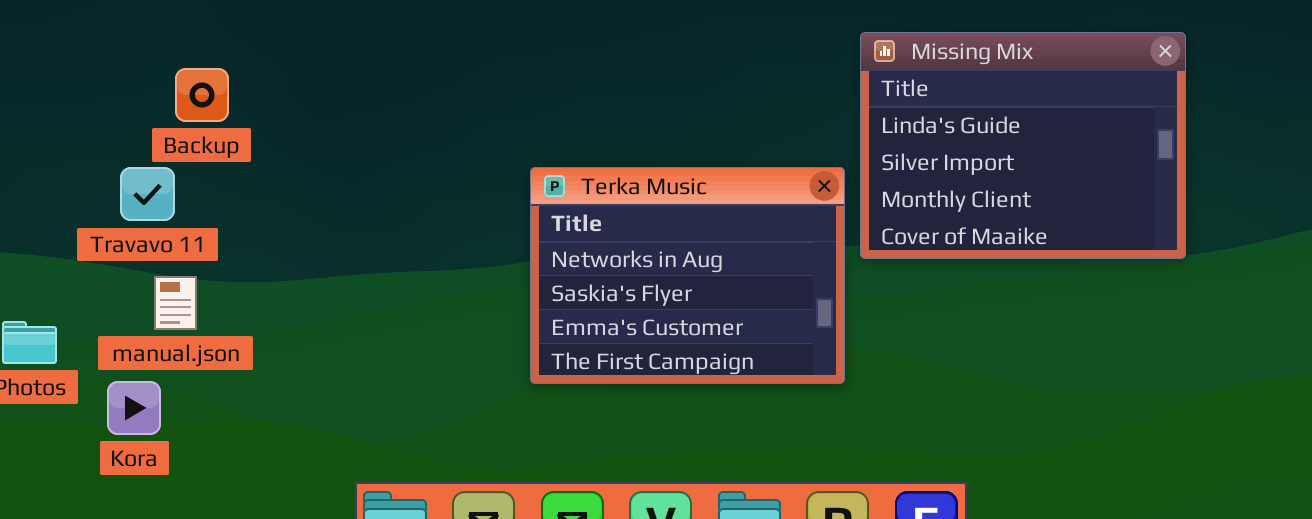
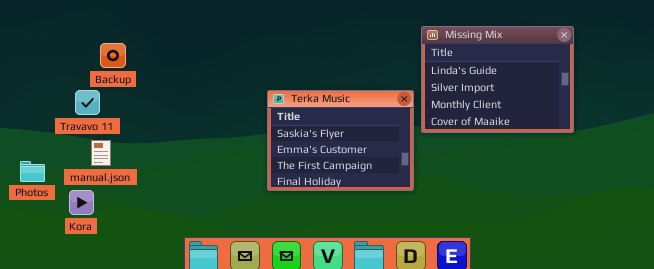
Terka Music: [530,167,845,384] -> [267,90,414,191], scrolled down 1 row

